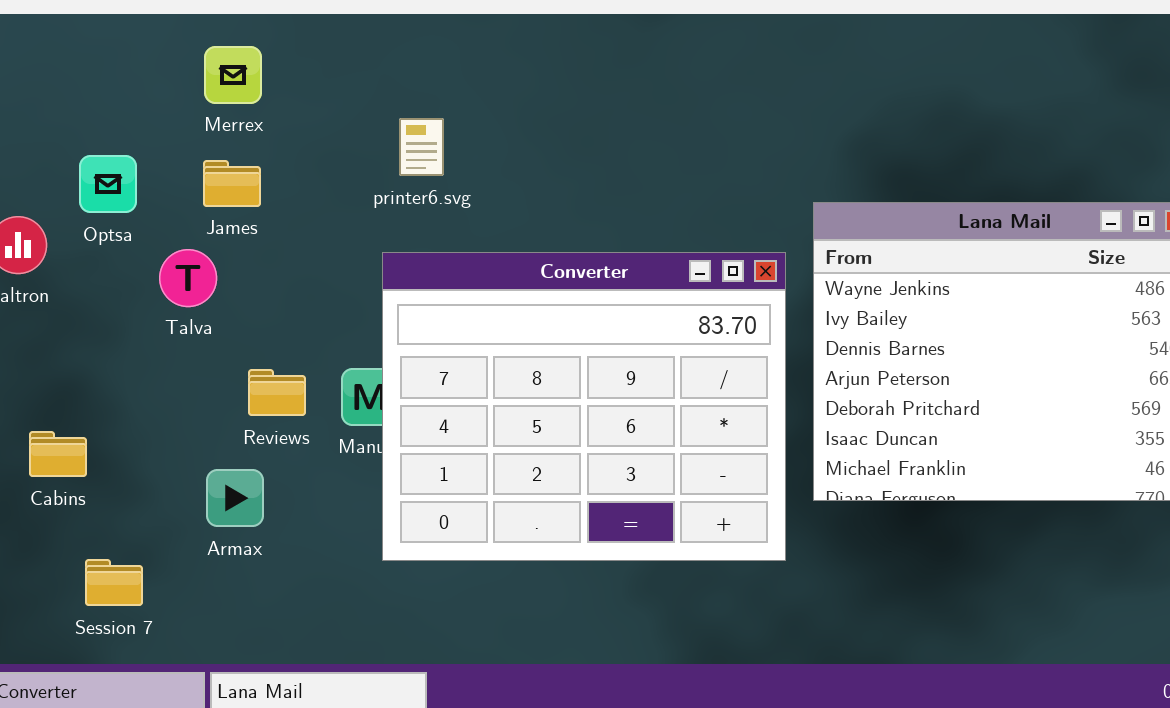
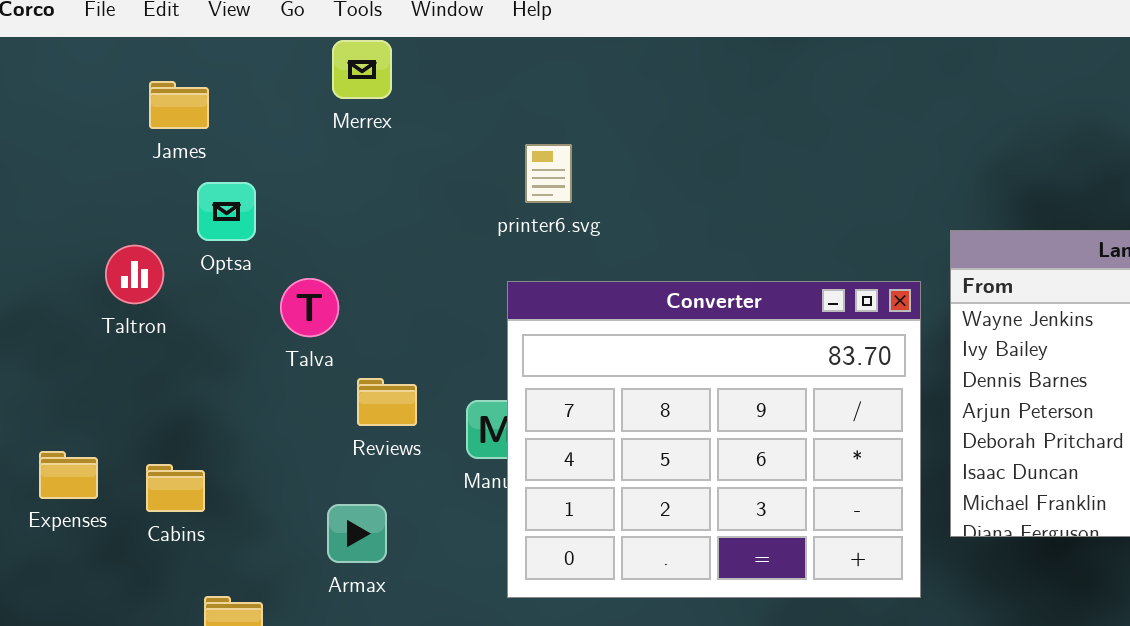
Merrex: [204,46,262,104] -> [332,40,392,99], moved
James: [203,160,261,207] -> [149,81,209,129], moved
Reviews: [248,369,306,416] -> [357,378,417,426], moved

